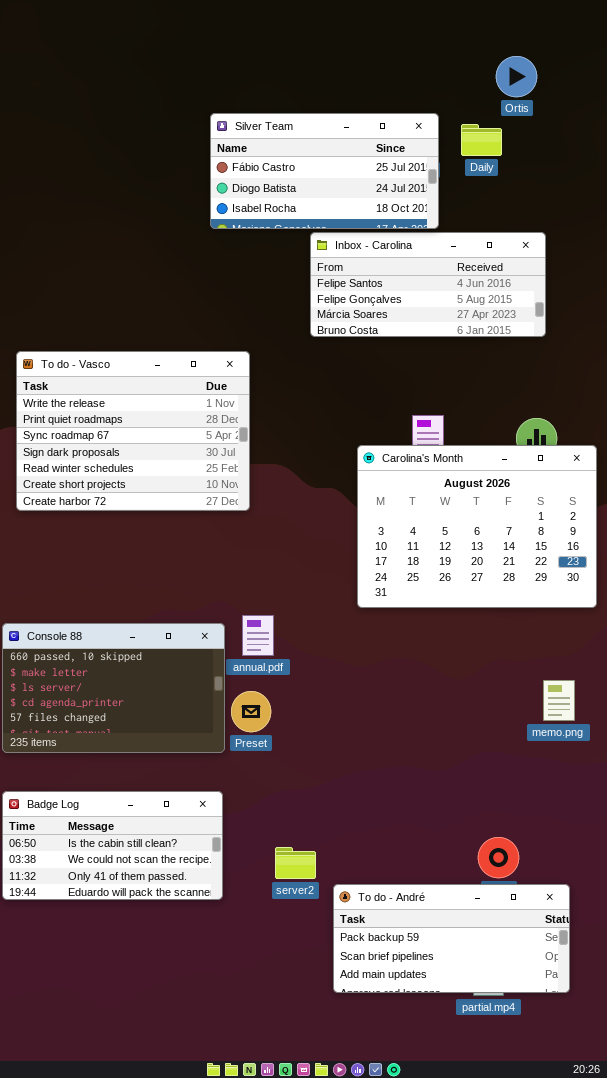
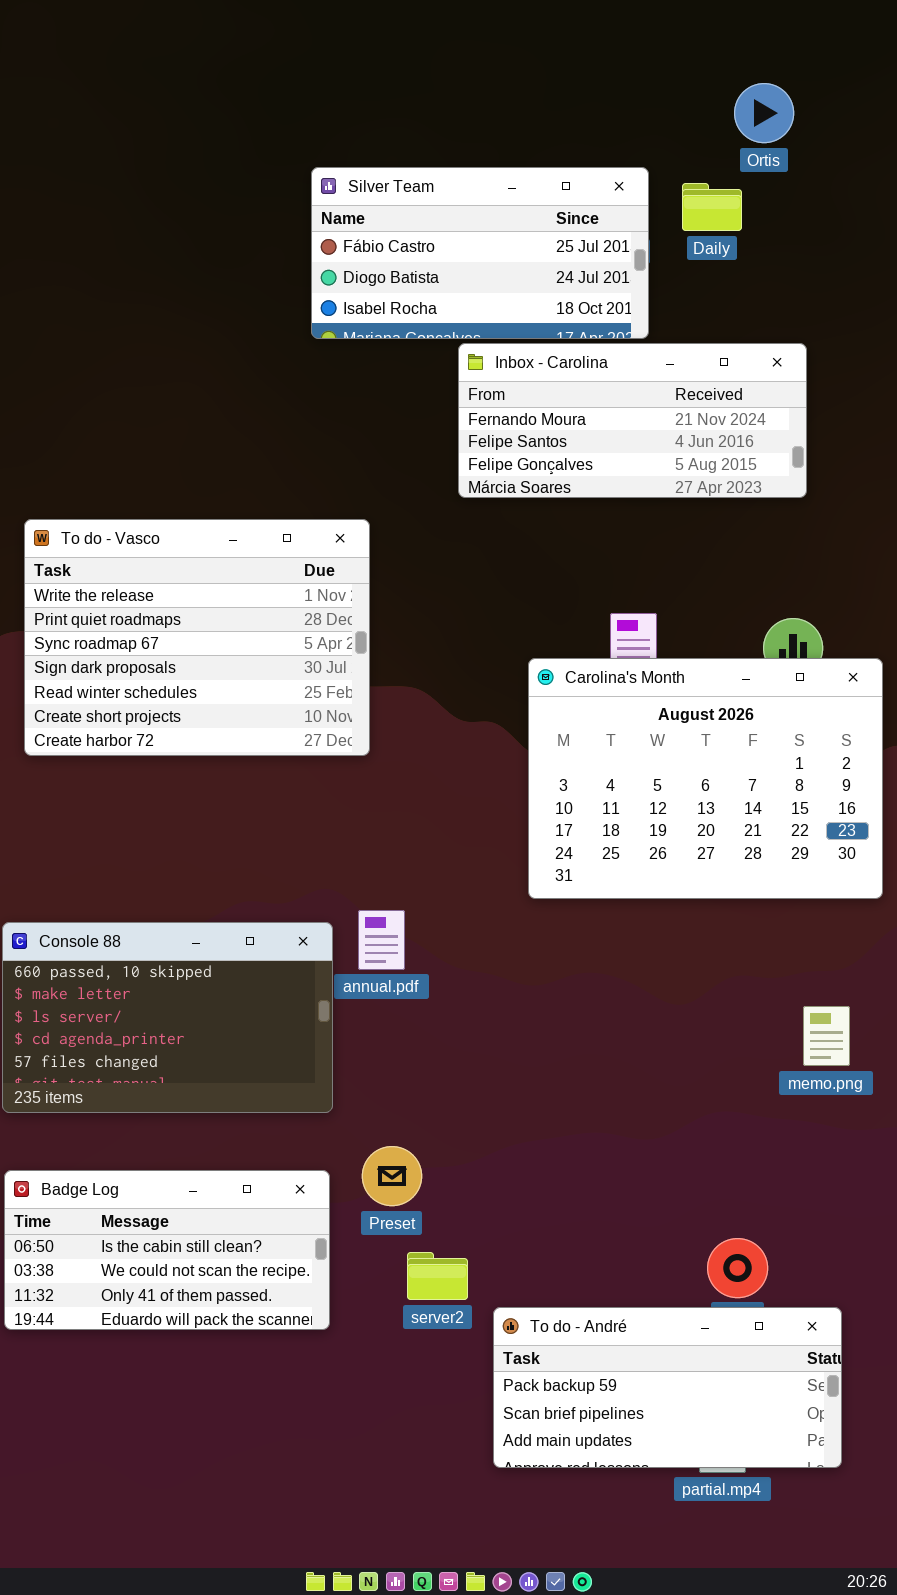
Inbox - Carolina: [310,232,546,337] -> [458,343,807,498], scrolled up 1 row
Preset: [231,691,271,732] -> [362,1146,422,1206], moved

